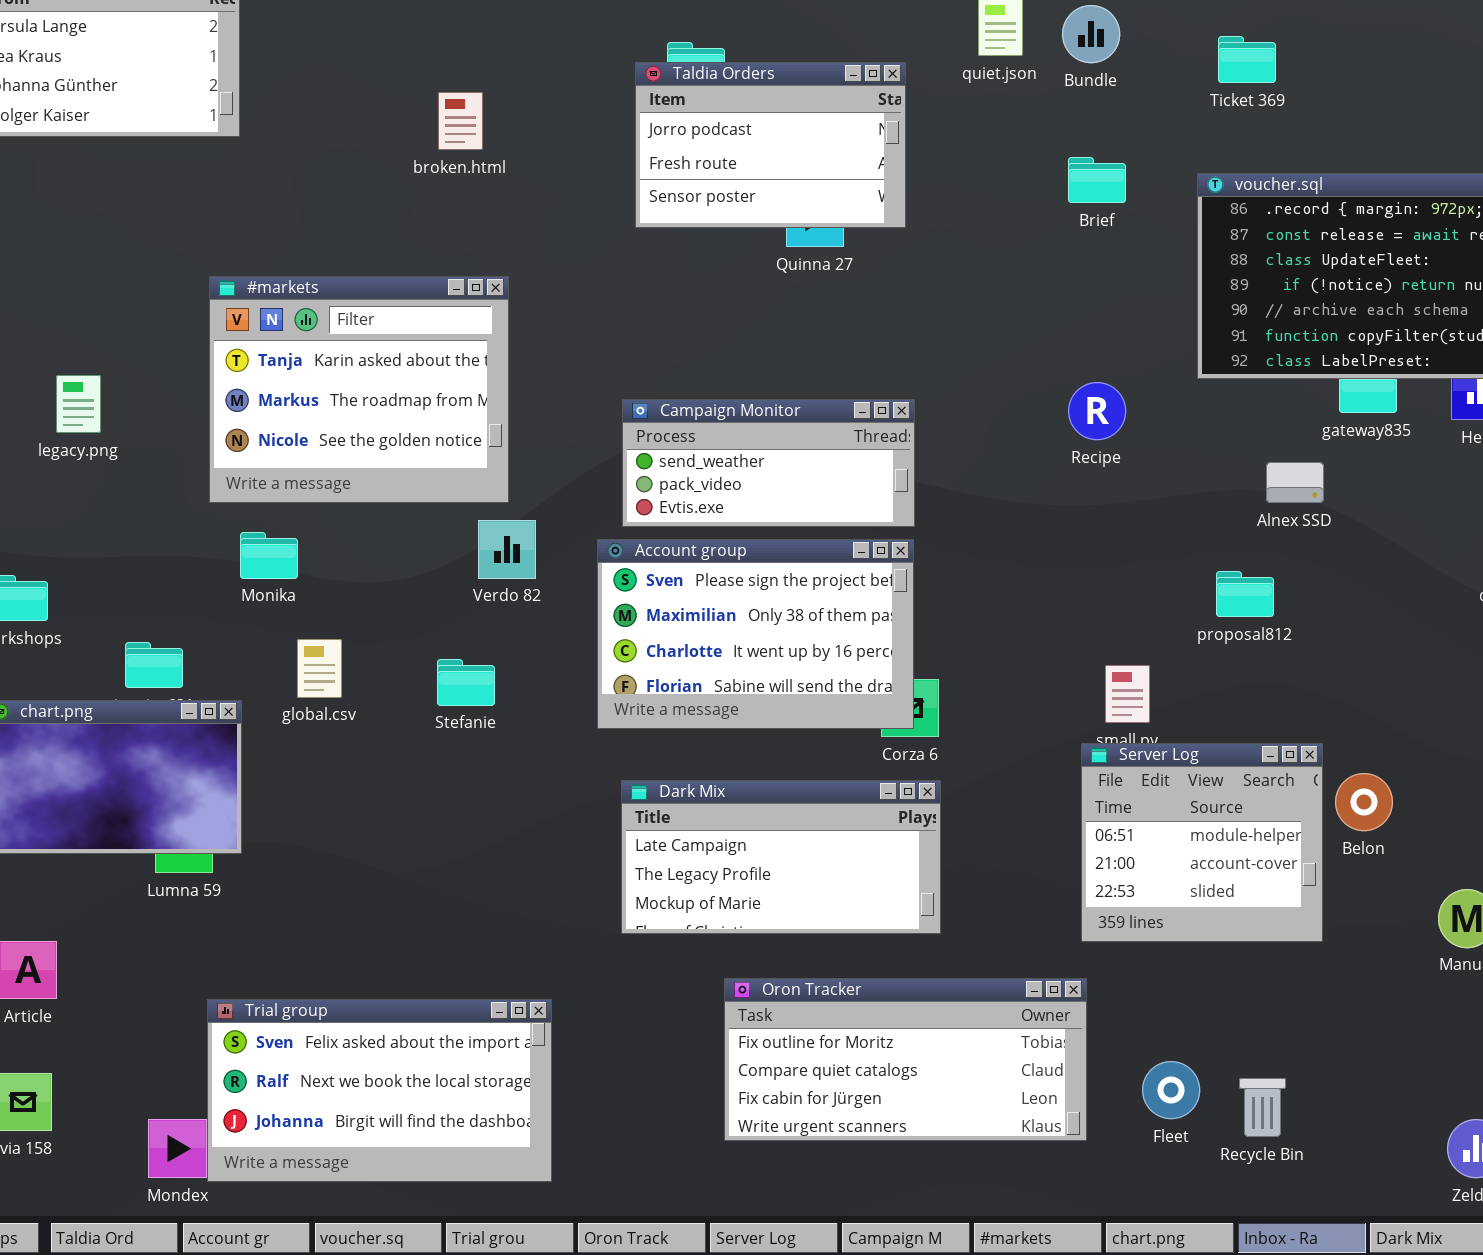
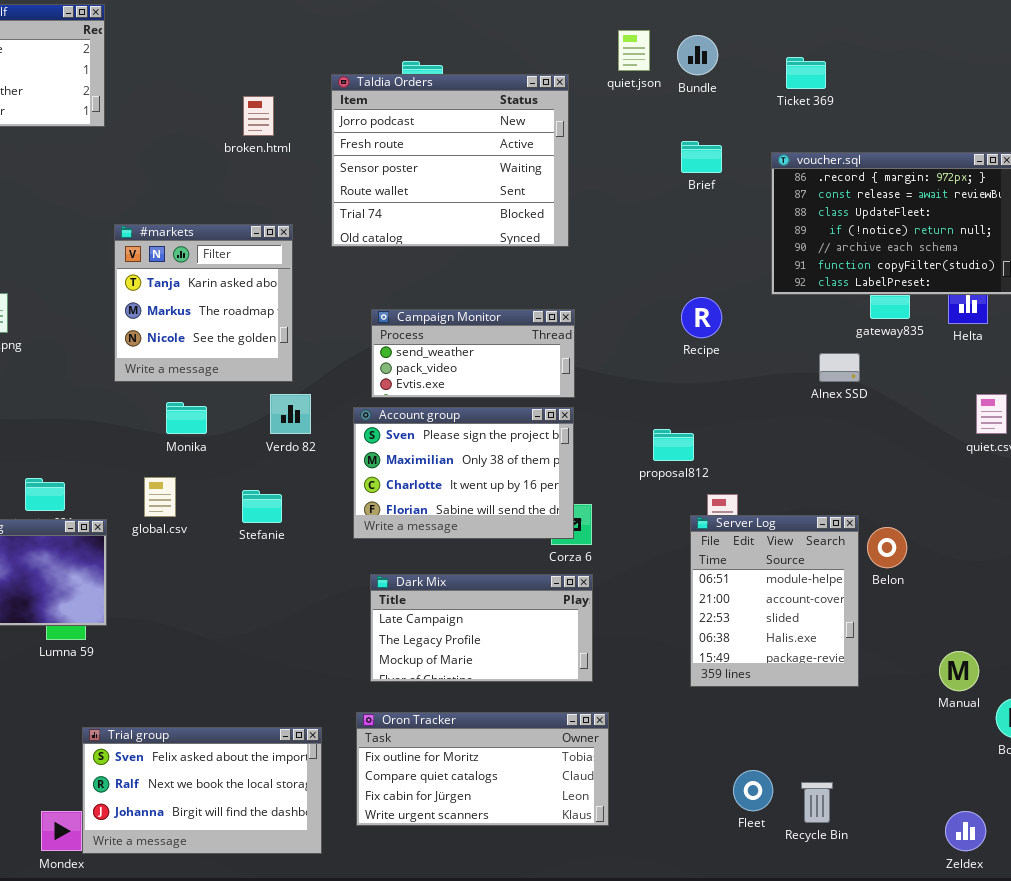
Taldia Orders: [635,62,906,228] -> [331,74,569,247], resized
#markets: [209,276,509,503] -> [114,224,293,382], resized
Monika: [240,532,298,579] -> [166,402,207,434], moved
proposal812: [1216,571,1274,617] -> [653,429,694,461], moved
Server Log: [1081,743,1323,942] -> [690,515,859,687], resized
Belon: [1335,773,1393,831] -> [867,527,907,568], moved
Oron Tracker: [724,978,1087,1141] -> [356,712,609,826], moved

